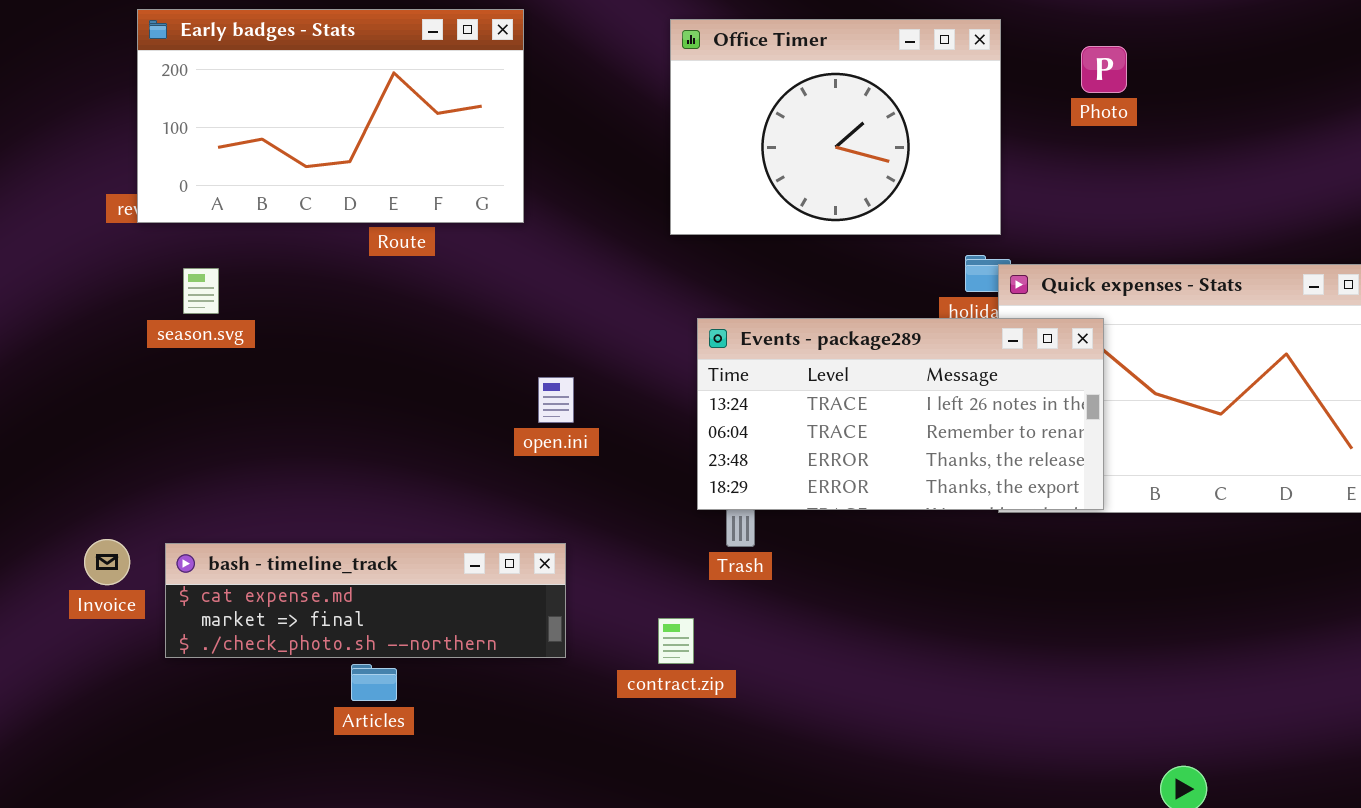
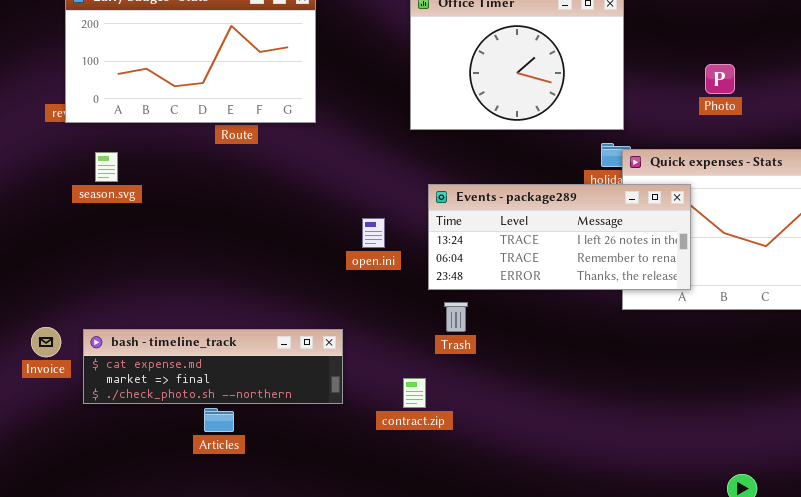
Photo: [1081,46,1127,93] -> [705,64,735,94], moved
Events - package289: [697,318,1104,510] -> [428,184,691,290], resized
open.ini: [538,377,574,423] -> [362,218,385,248], moved

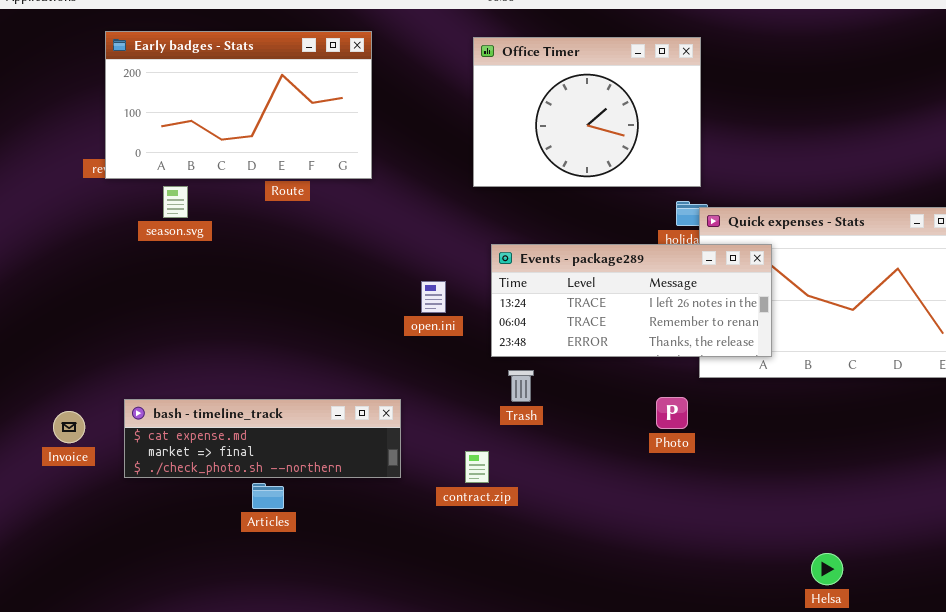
Photo: [705,64,735,94] -> [656,397,688,429], moved
season.svg: [95,152,118,182] -> [163,186,188,218], moved
Invoice: [31,327,61,357] -> [53,411,85,443], moved

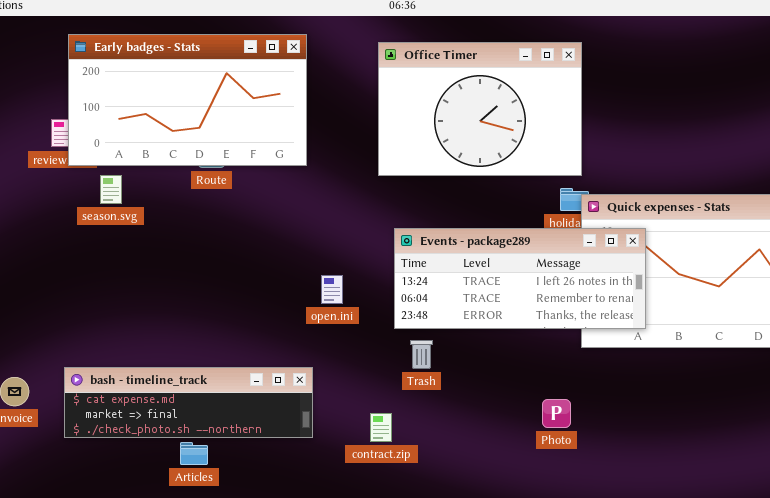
Early badges - Stats: [105,31,372,179] -> [68,34,307,166], moved
open.ini: [421,281,446,313] -> [321,275,343,304], moved
Photo: [656,397,688,429] -> [542,399,571,428], moved

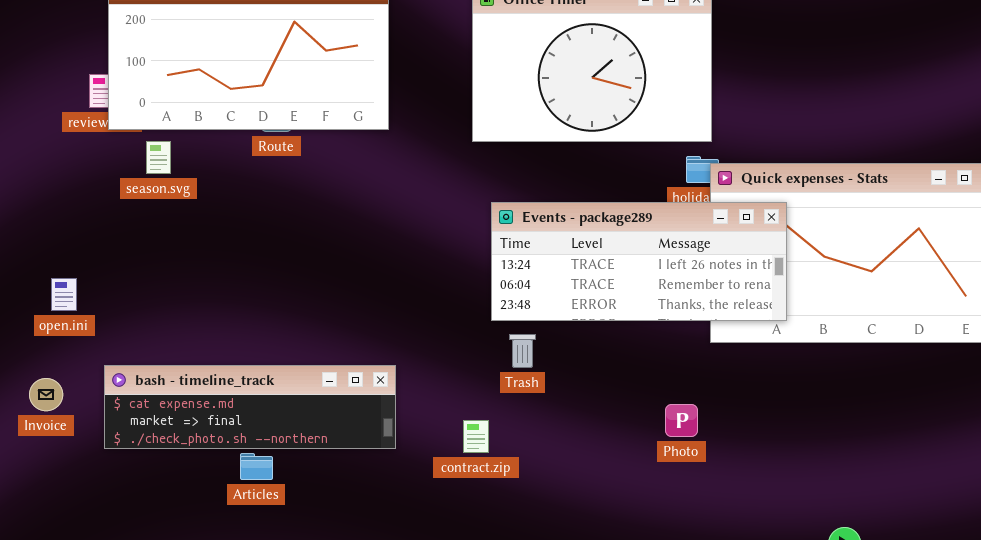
open.ini: [321,275,343,304] -> [51,278,77,311], moved

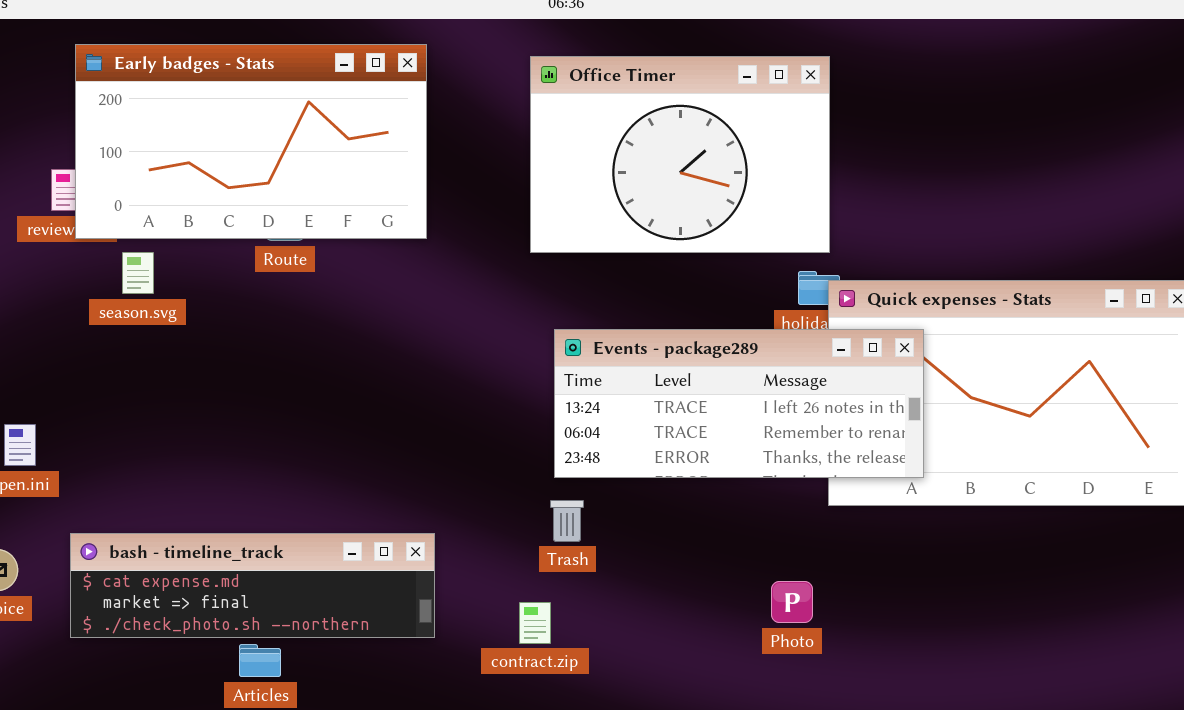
Trash: [509,334,536,368] -> [550,500,584,542], moved

